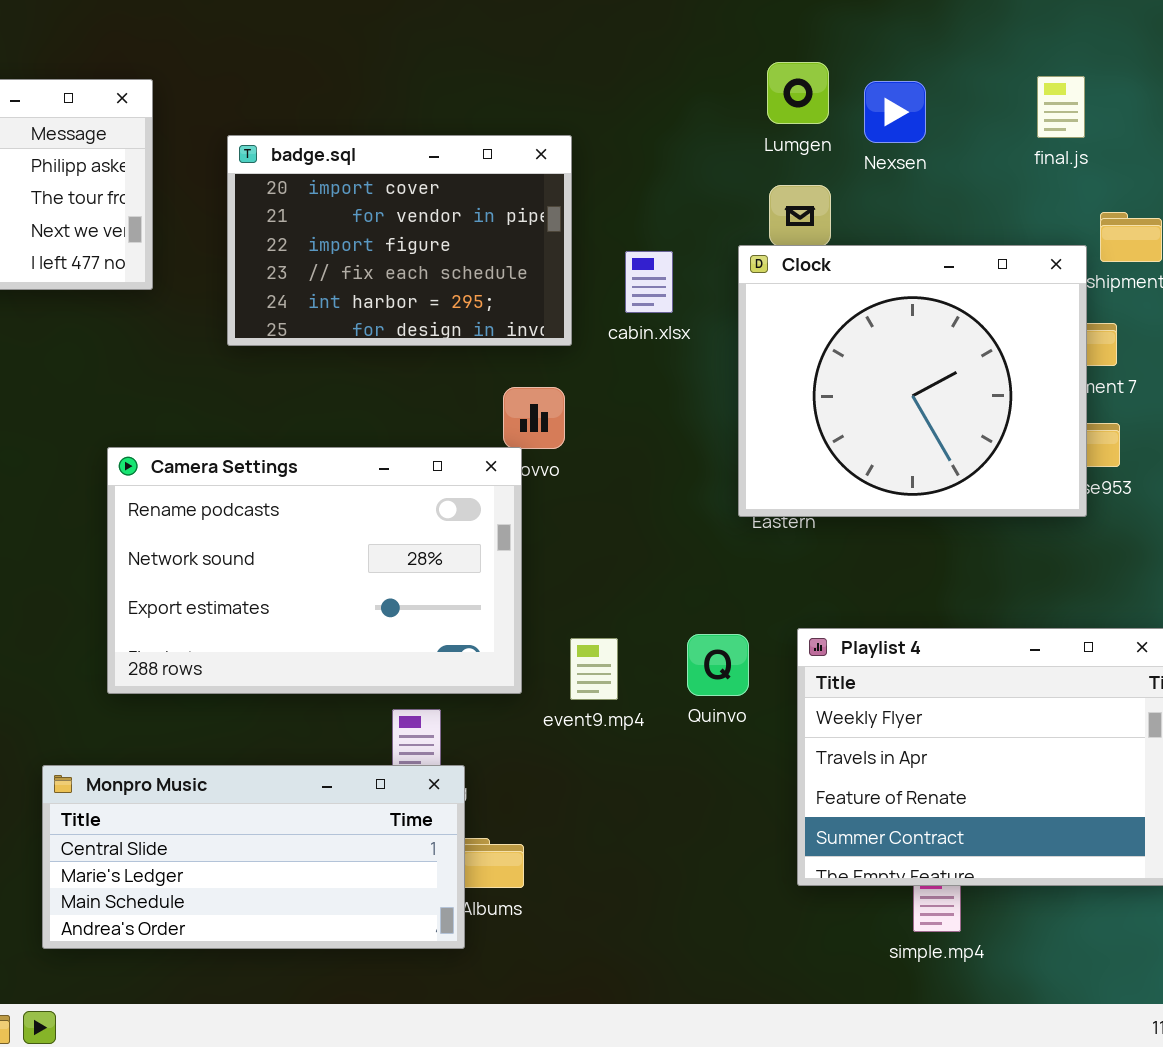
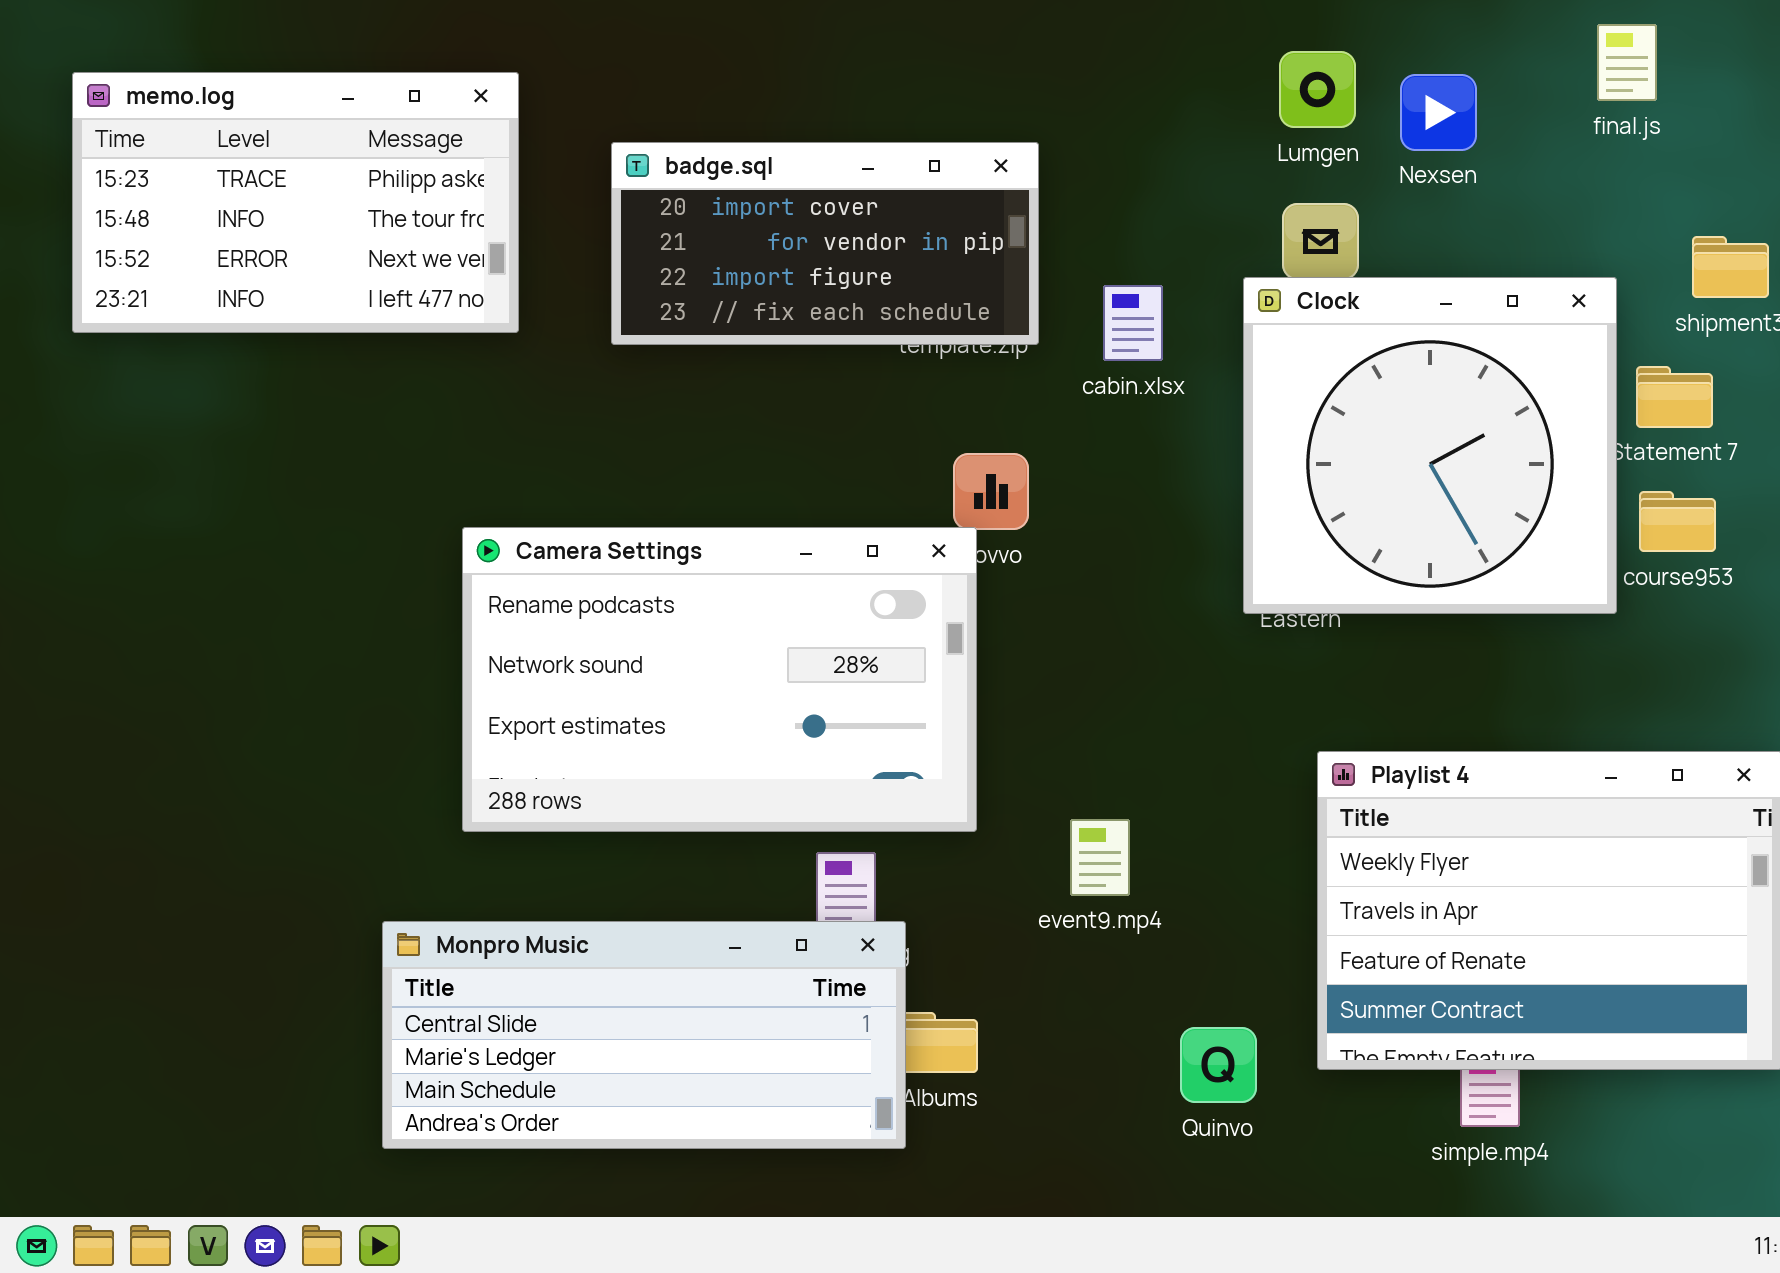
final.js: [1037,76,1085,138] -> [1597,24,1657,101], moved
badge.sql: [227,135,572,346] -> [611,142,1039,345], resized
Clock: [738,245,1087,517] -> [1243,277,1617,614], resized
Quinvo: [687,634,749,696] -> [1180,1027,1257,1103], moved
event9.mp4: [570,638,618,700] -> [1070,819,1130,896], moved

